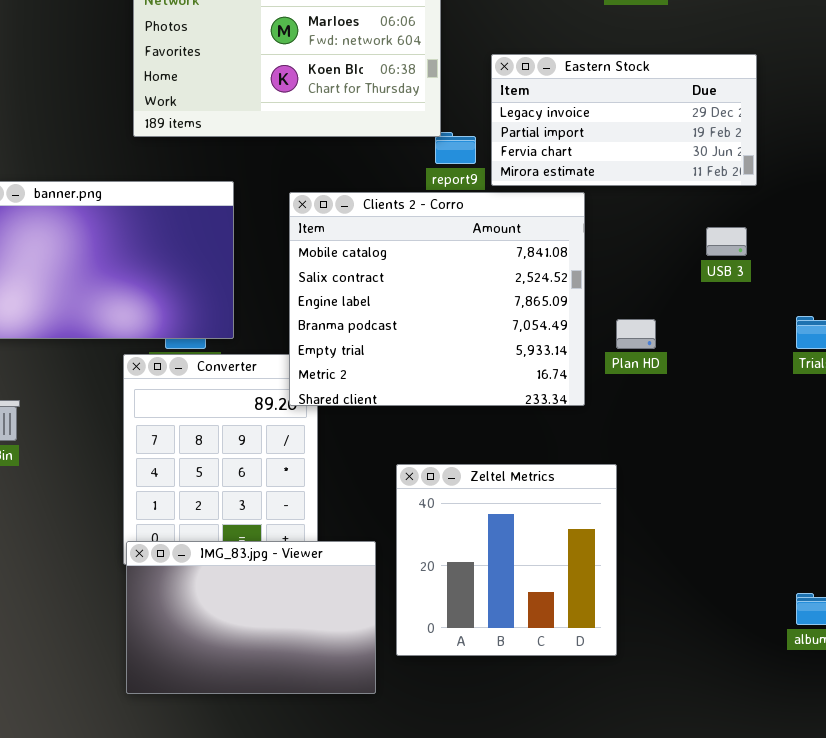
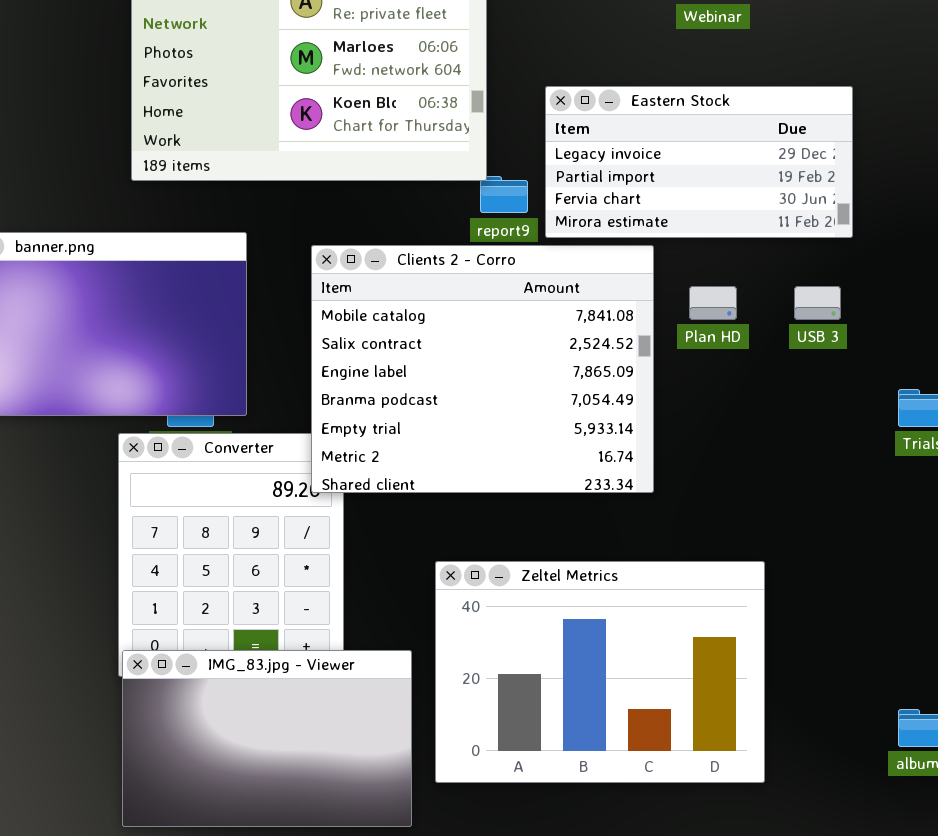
Plan HD: [616,319,656,349] -> [689,286,737,320], moved
Zeltel Metrics: [396,464,617,656] -> [435,561,765,783], resized

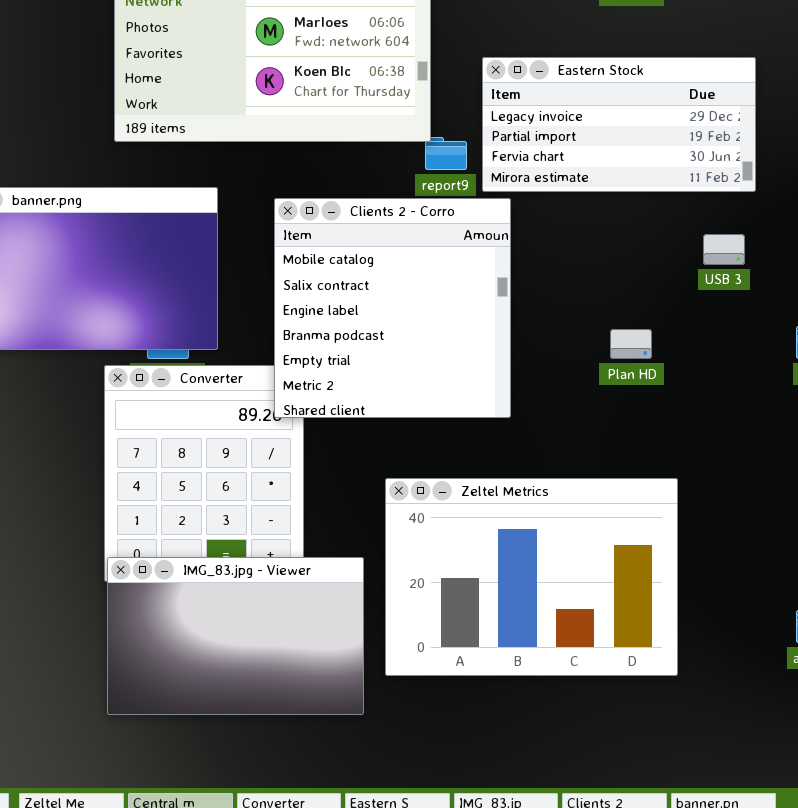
Clients 2 - Corro: [311,245,654,493] -> [274,198,511,418], resized
Plan HD: [689,286,737,320] -> [610,329,652,359], moved

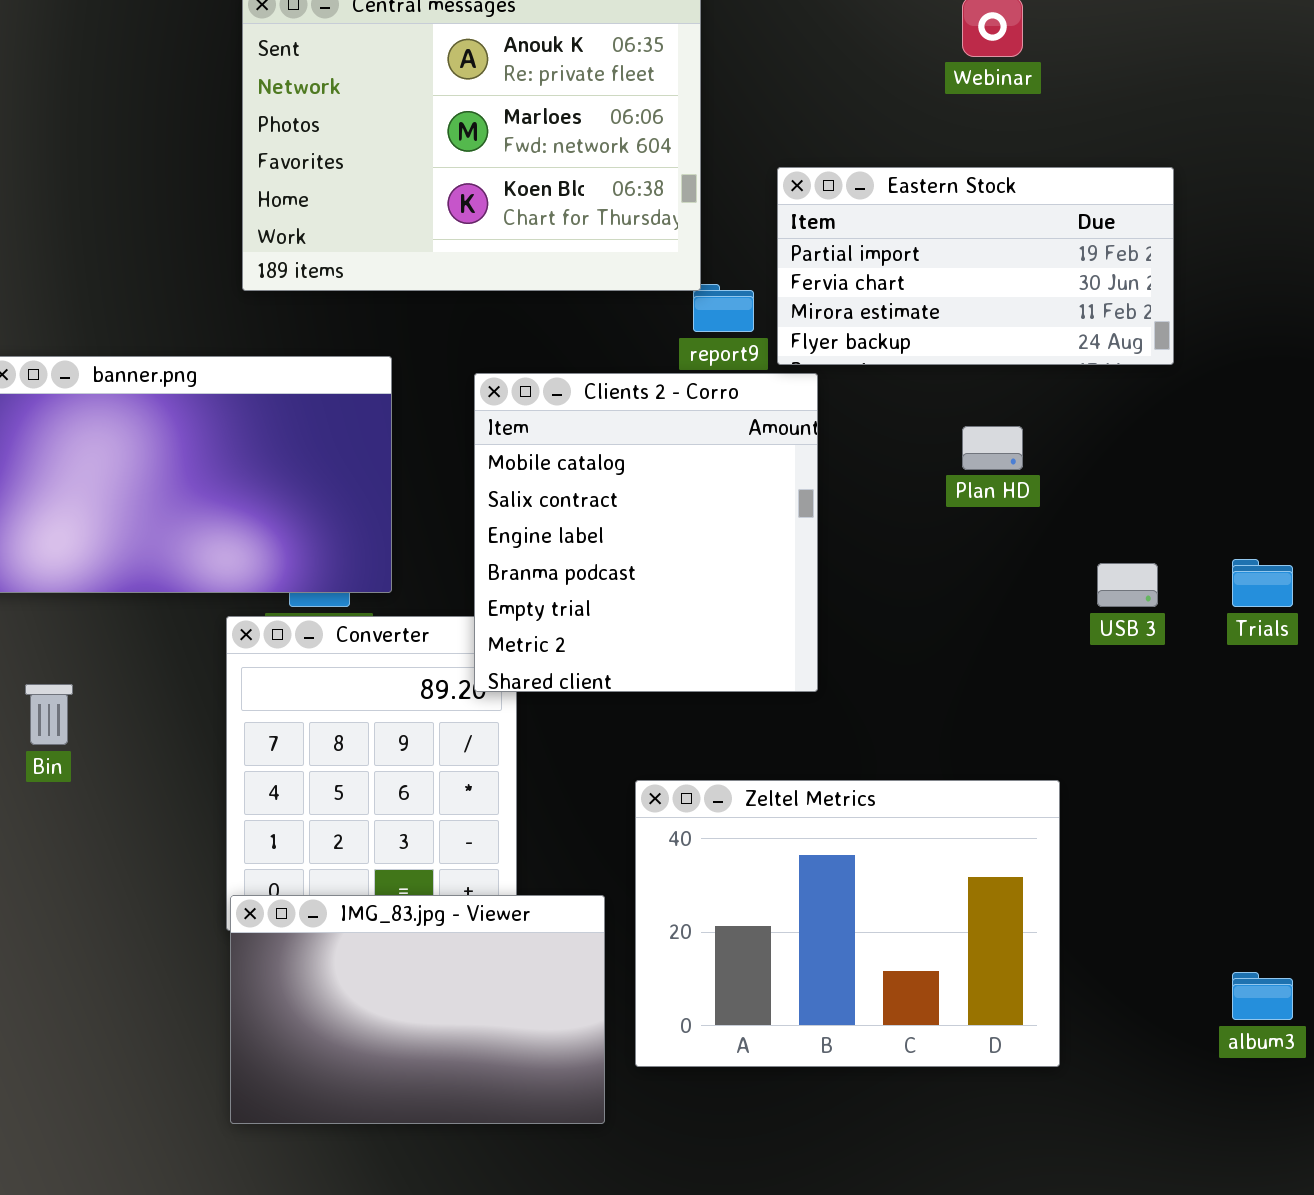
Eastern Stock: [482,57,756,192] -> [777,167,1174,365], scrolled down 1 row
USB 3: [703,234,745,265] -> [1097,563,1158,607], moved
Plan HD: [610,329,652,359] -> [962,426,1023,470], moved

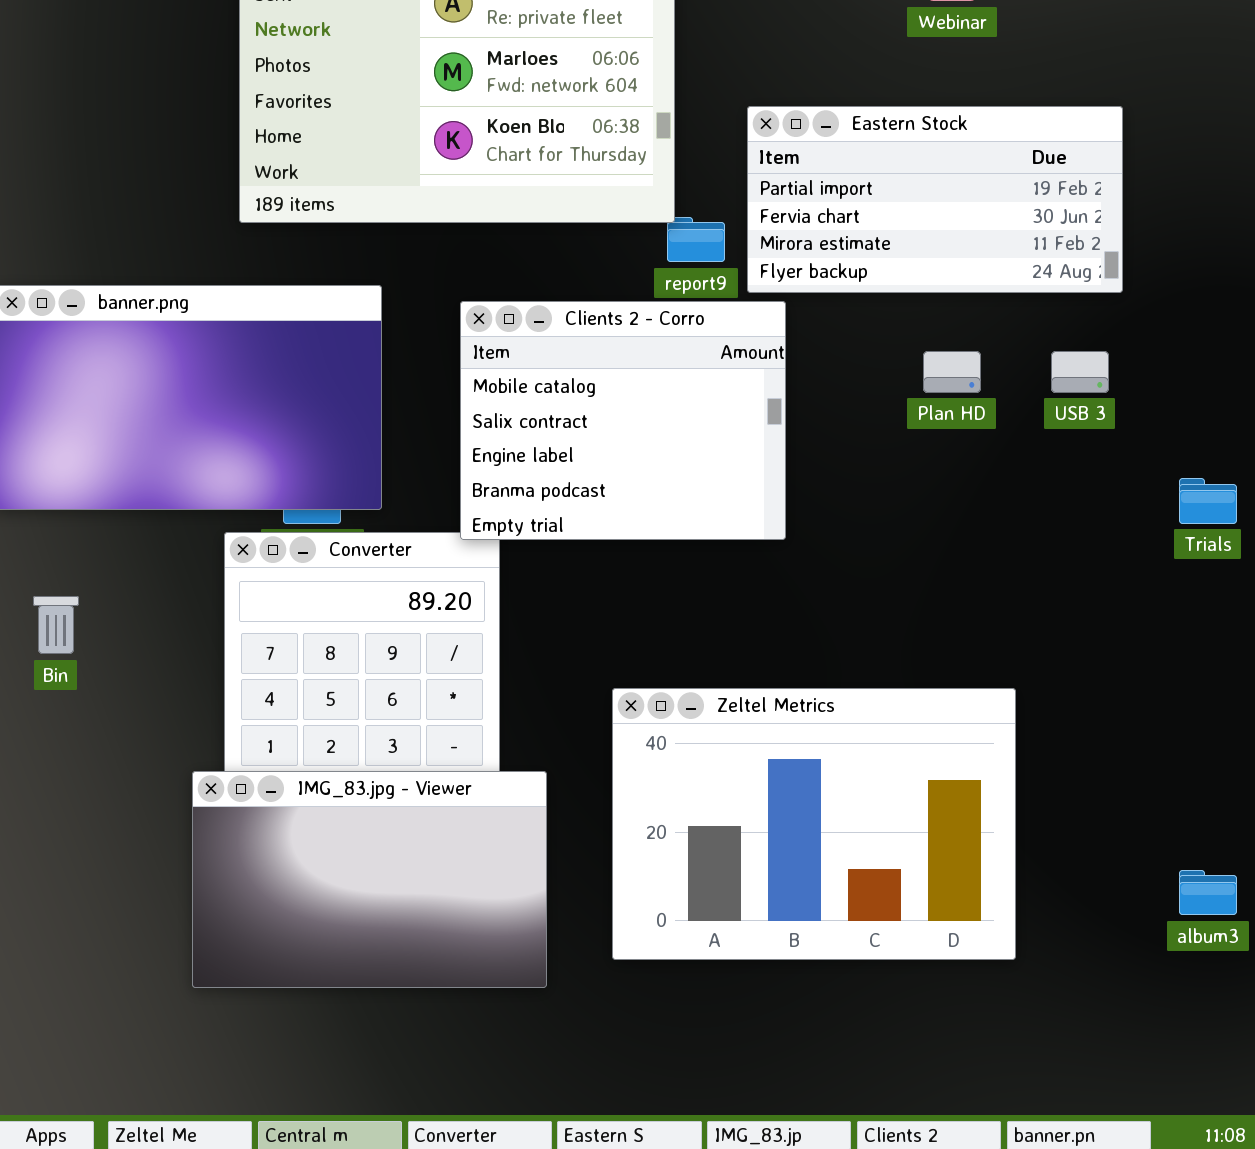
Clients 2 - Corro: [474,373,818,692] -> [460,301,786,540], resized
USB 3: [1097,563,1158,607] -> [1051,351,1109,393], moved
IMG_83.jpg - Viewer: [230,895,605,1124] -> [192,771,547,988], moved

